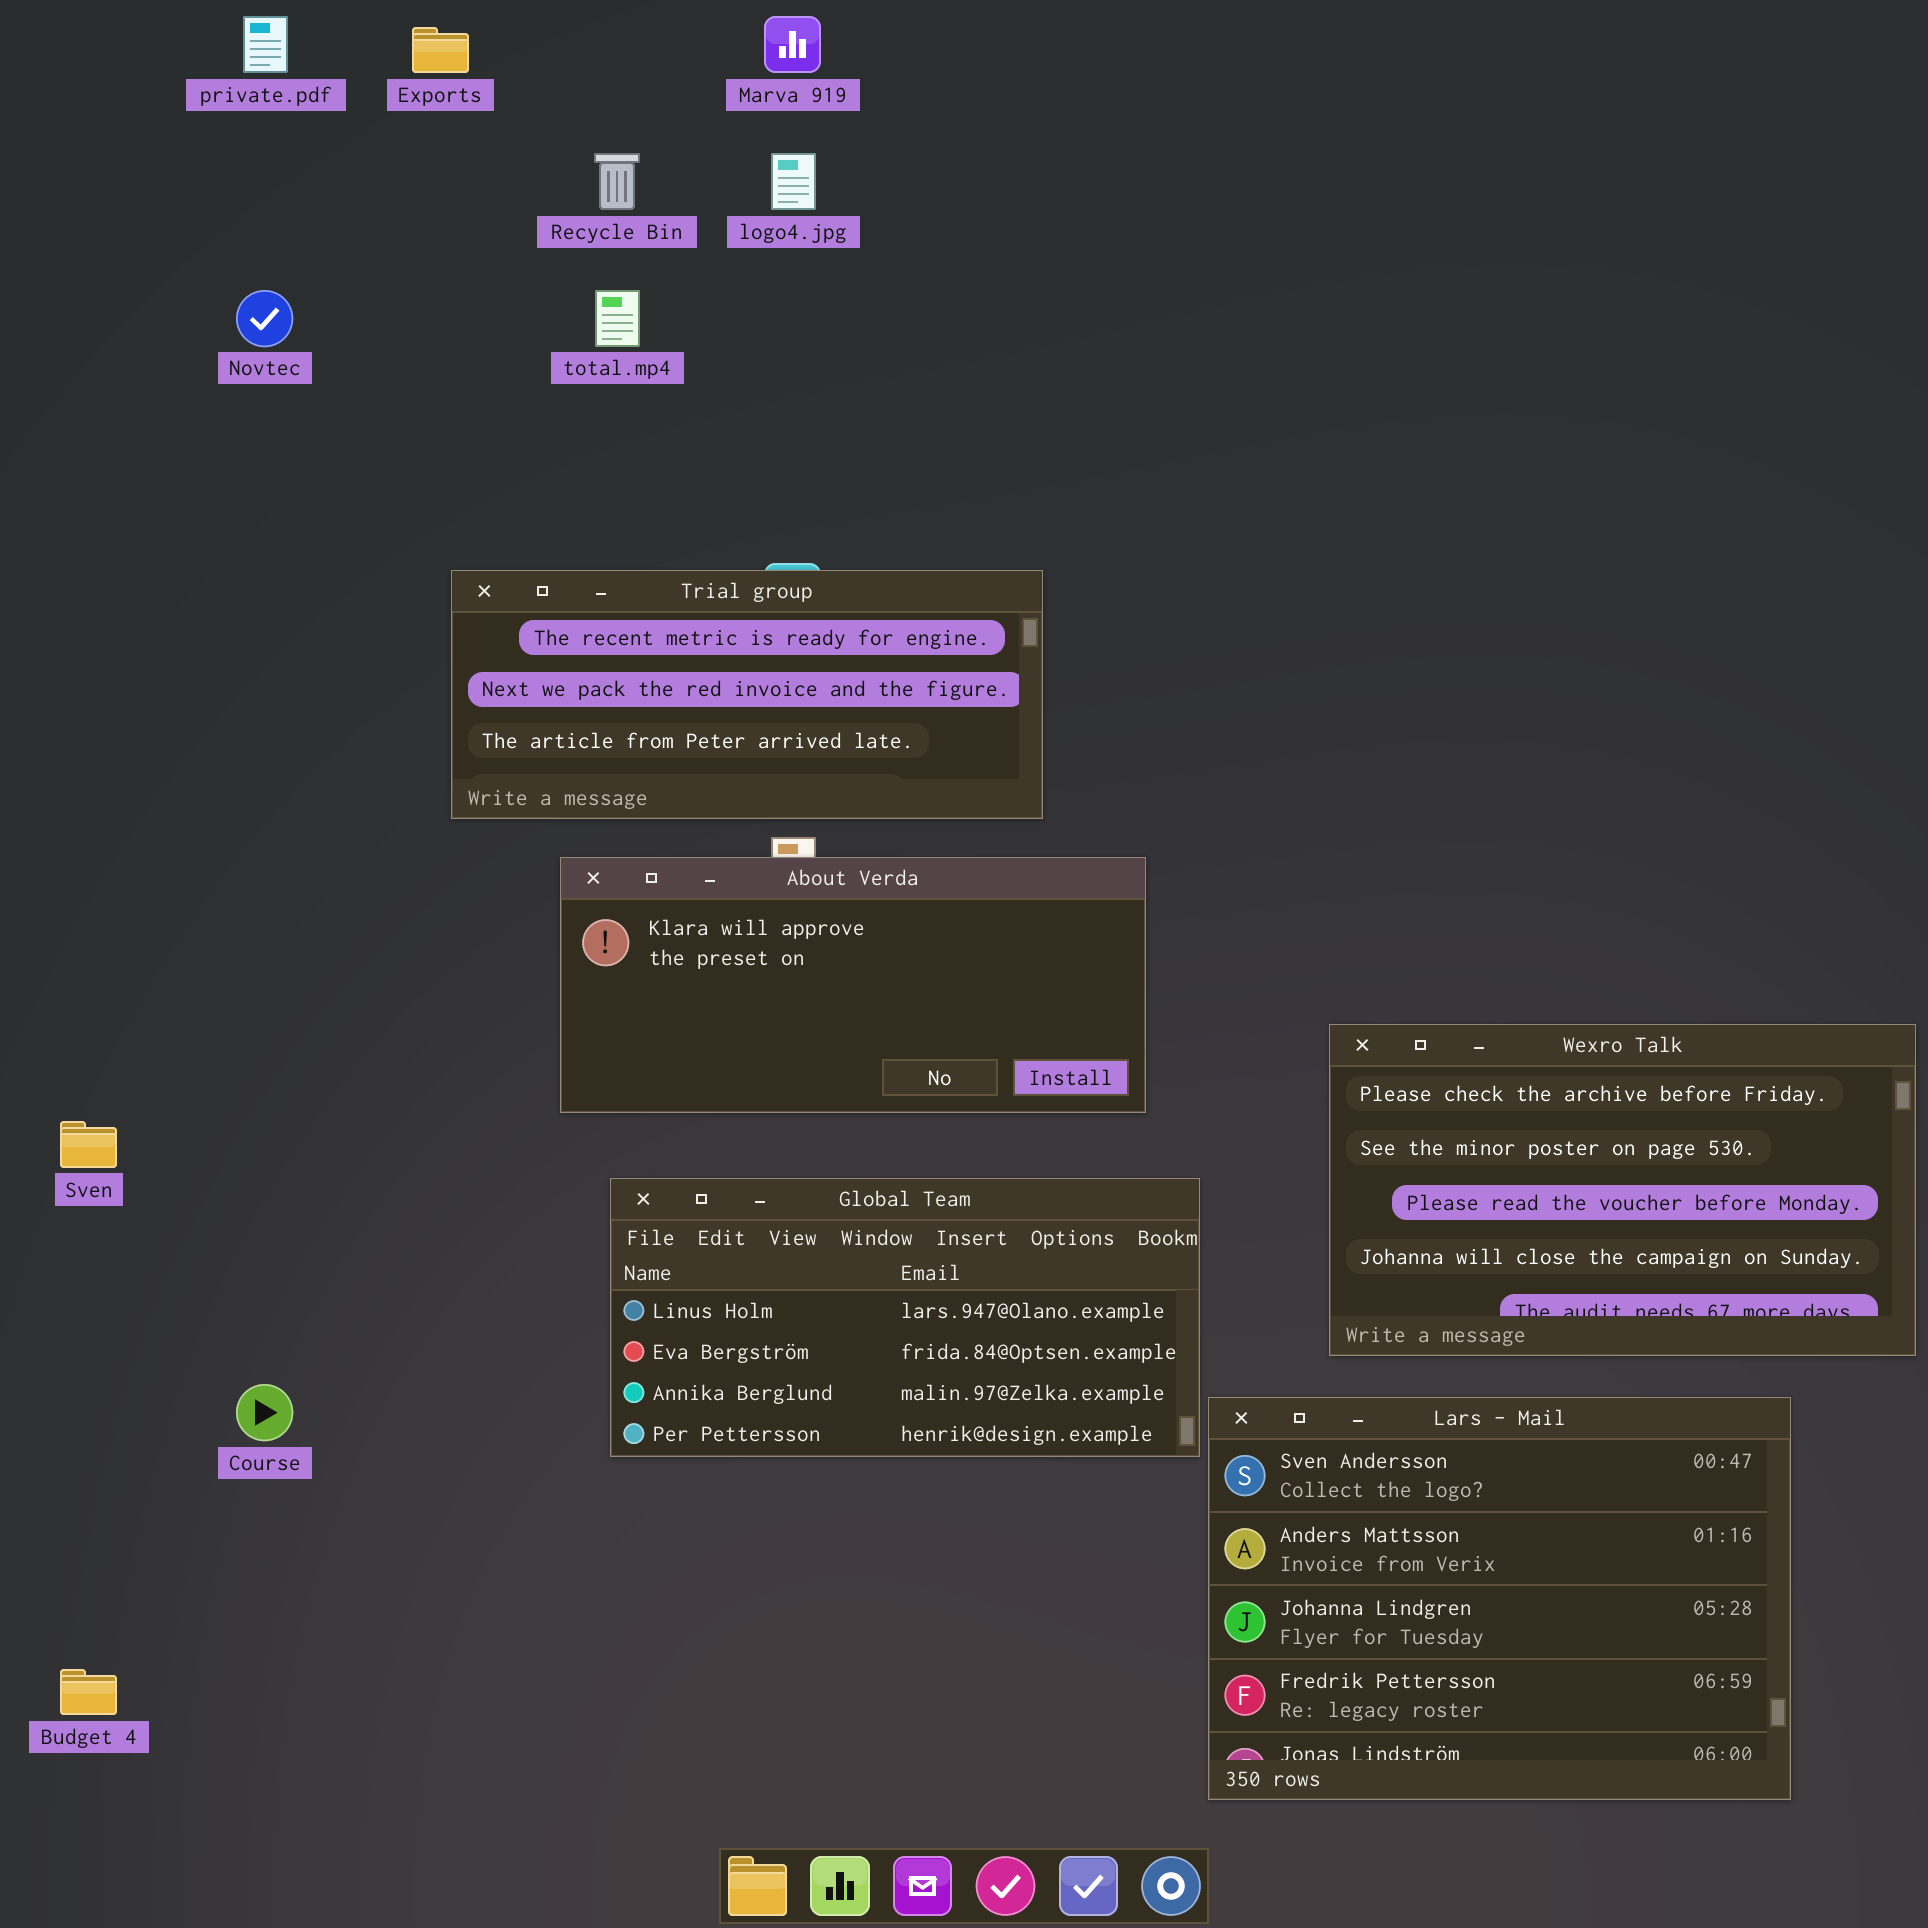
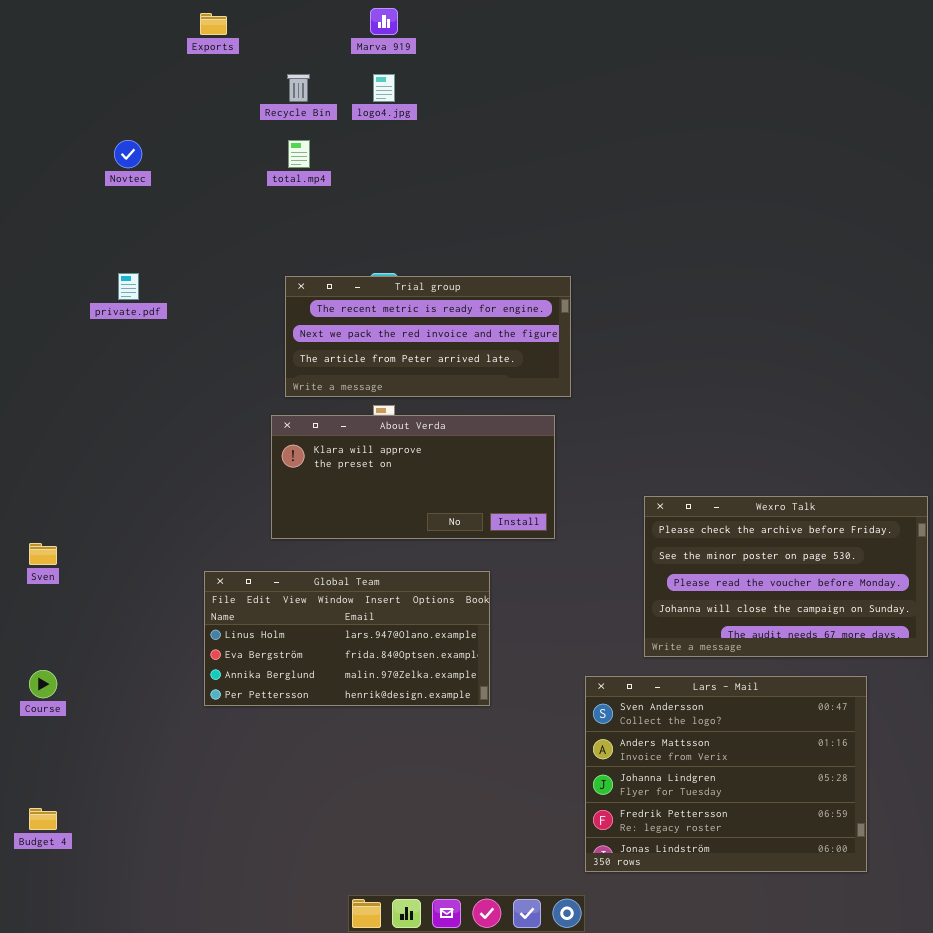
private.pdf: [243,16,288,73] -> [118,273,139,300], moved
Trial group: [451,570,1043,819] -> [285,276,571,397], moved
Global Team: [610,1178,1200,1457] -> [204,571,490,706], moved
Course: [236,1384,293,1441] -> [29,670,57,698], moved

